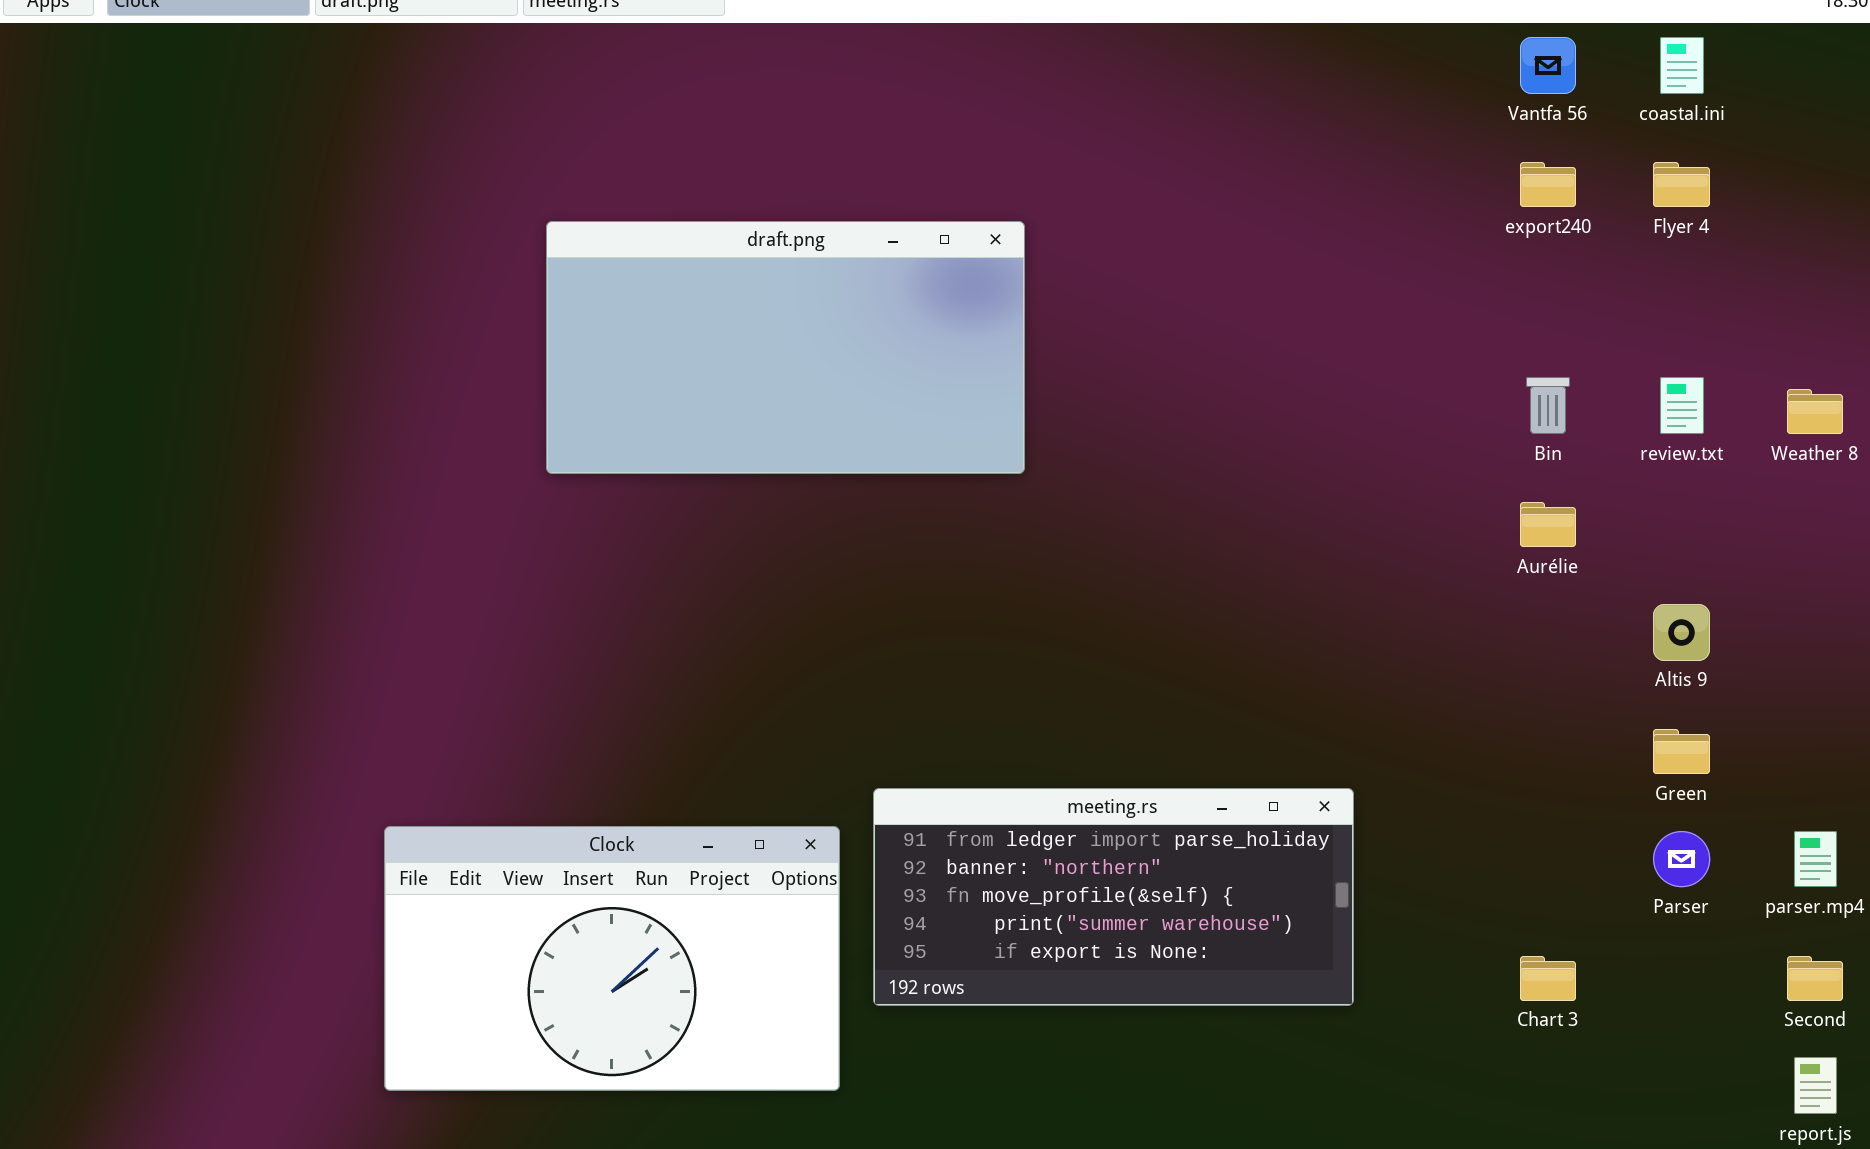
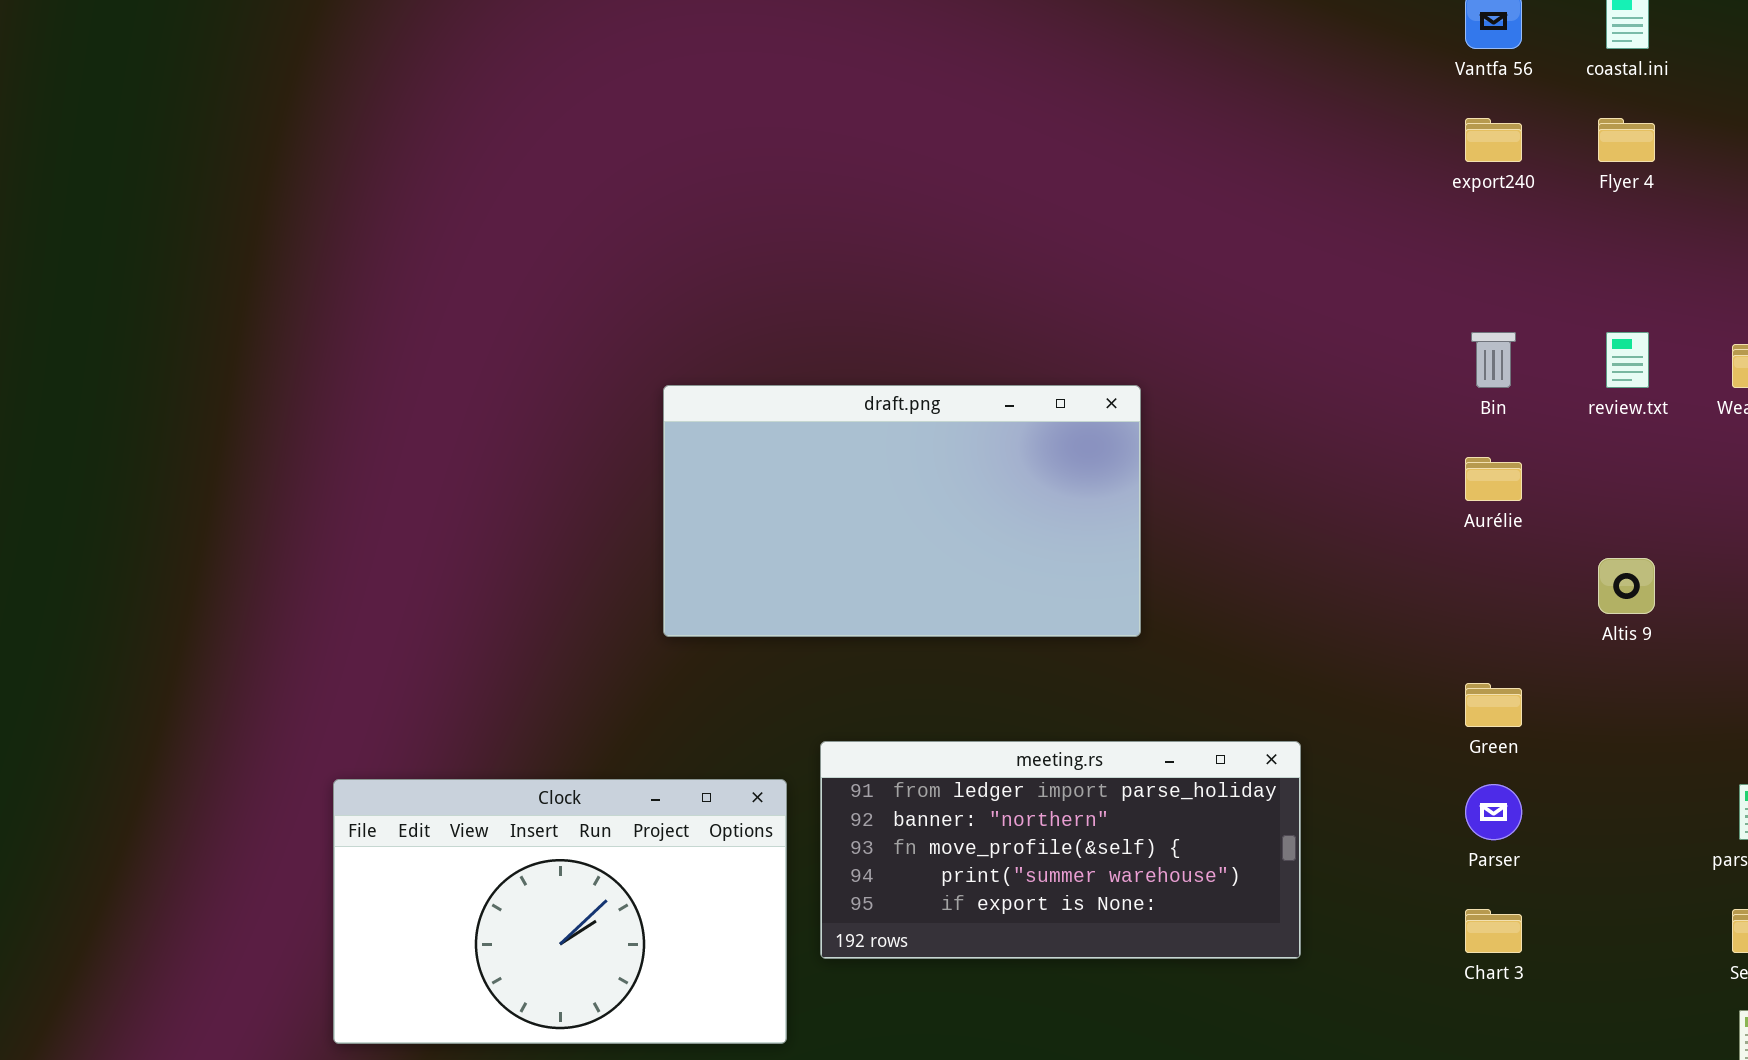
draft.png: [546,221,1025,474] -> [663,385,1141,637], moved
Green: [1653,729,1710,774] -> [1465,683,1522,727], moved
Parser: [1653,831,1710,887] -> [1465,784,1522,840], moved

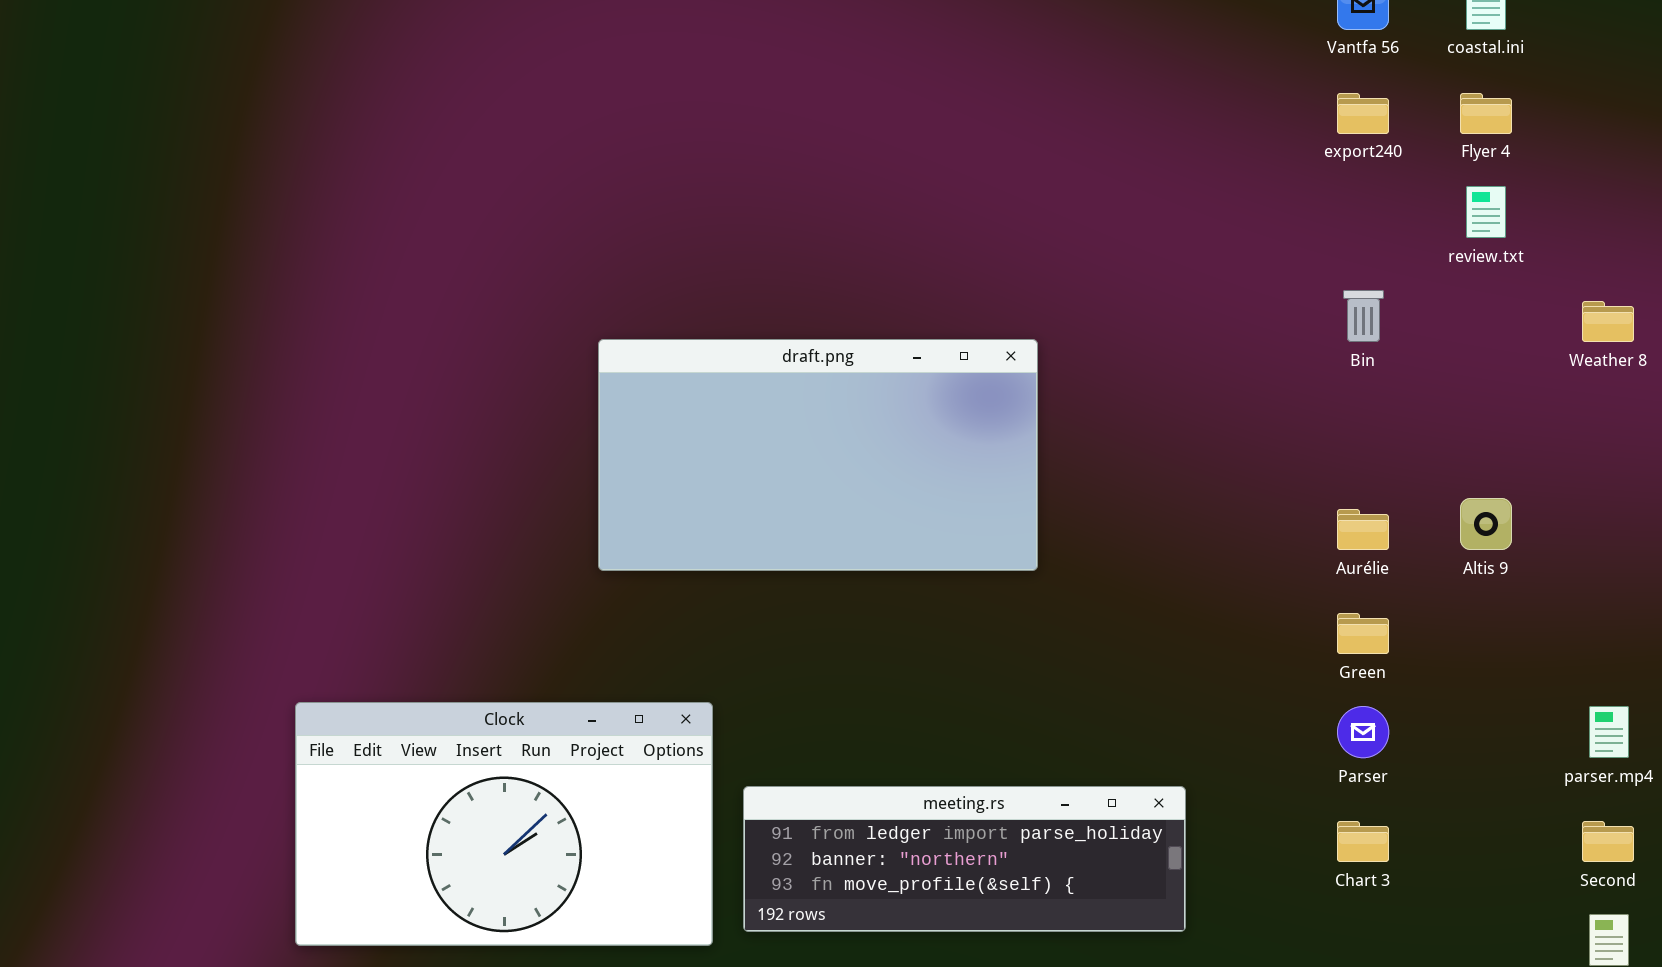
review.txt: [1606,332,1649,388] -> [1466,186,1506,238], moved
Aurélie: [1465,457,1522,501] -> [1337,509,1389,550], moved
meeting.rs: [820,741,1301,959] -> [743,786,1186,932], moved, resized

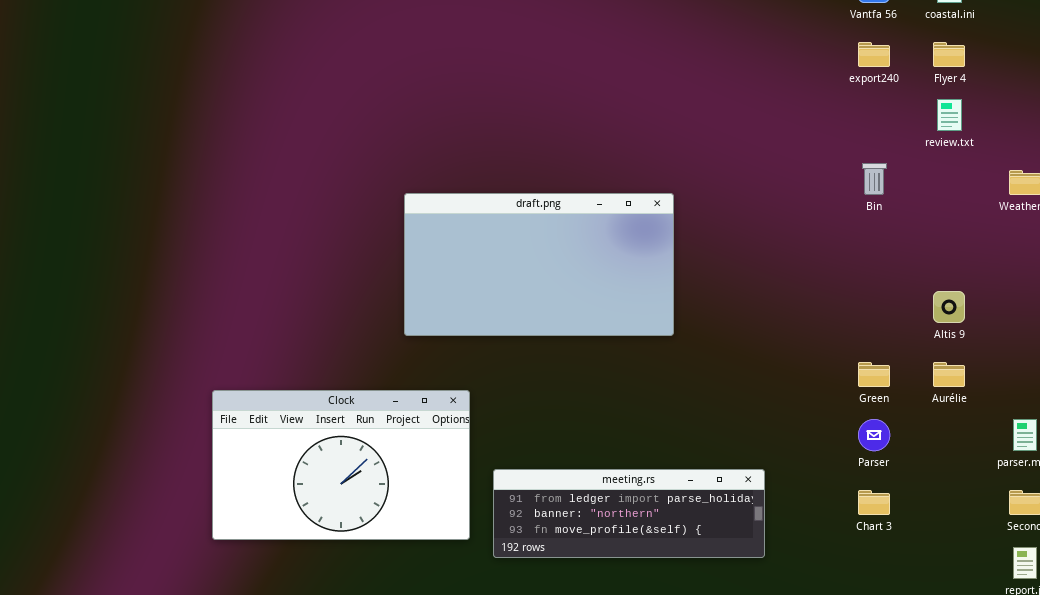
Aurélie: [1337,509,1389,550] -> [933,362,965,387], moved
Clock: [295,702,713,946] -> [212,390,470,540], moved

